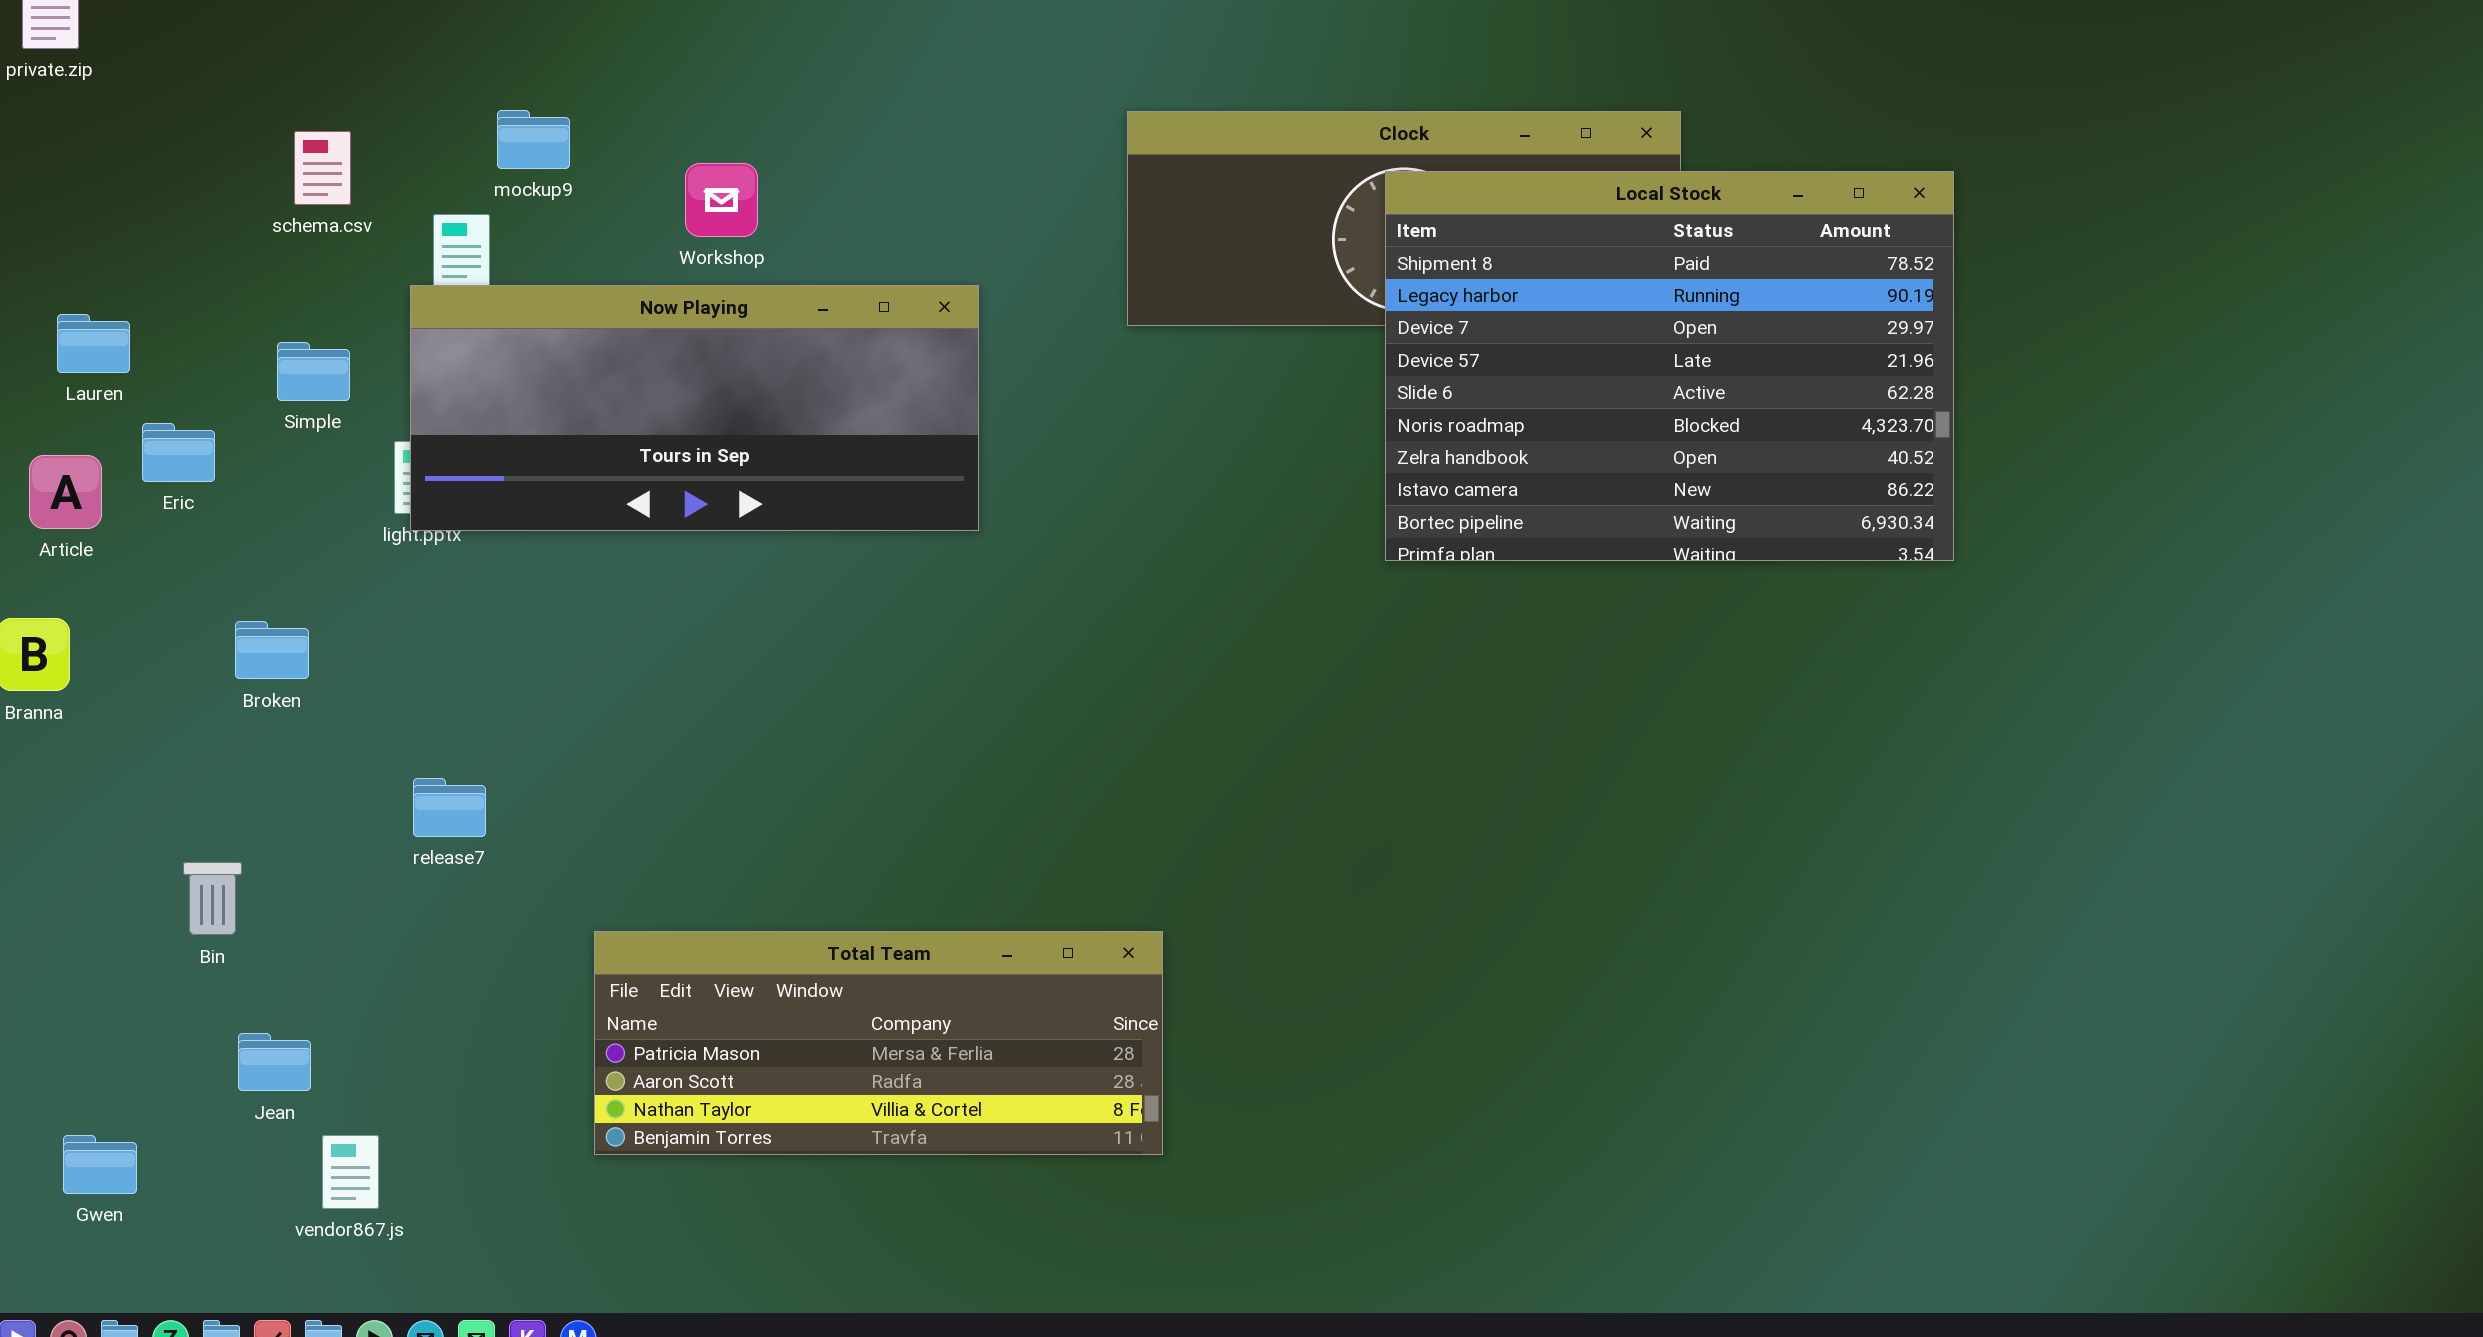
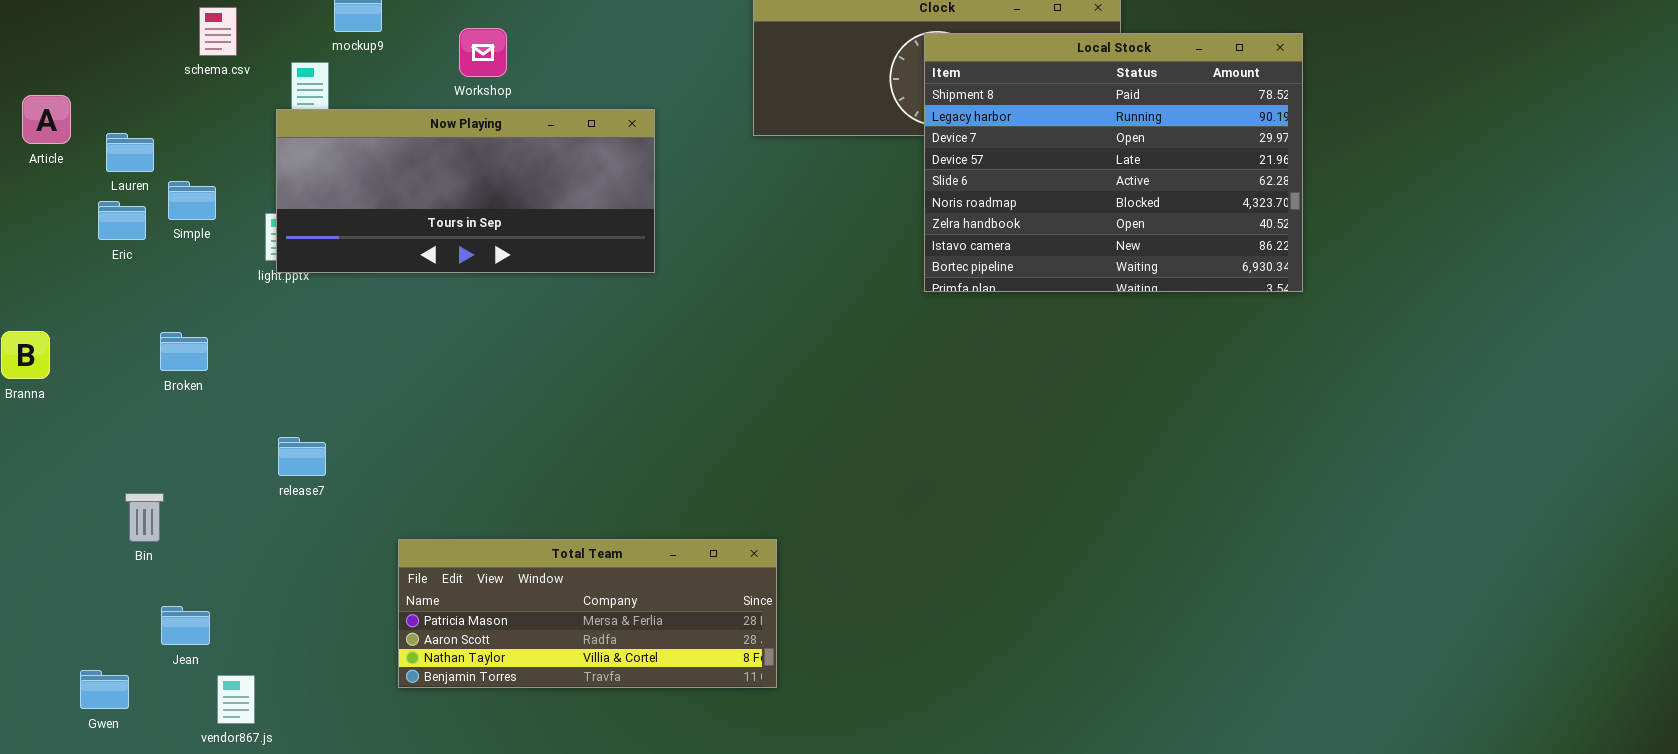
Lauren: [57,314,130,373] -> [106,133,154,172], moved
Simple: [277,342,350,401] -> [168,181,216,220], moved
Article: [29,455,102,529] -> [22,95,71,144], moved
Gwen: [63,1135,137,1194] -> [80,670,129,709], moved

